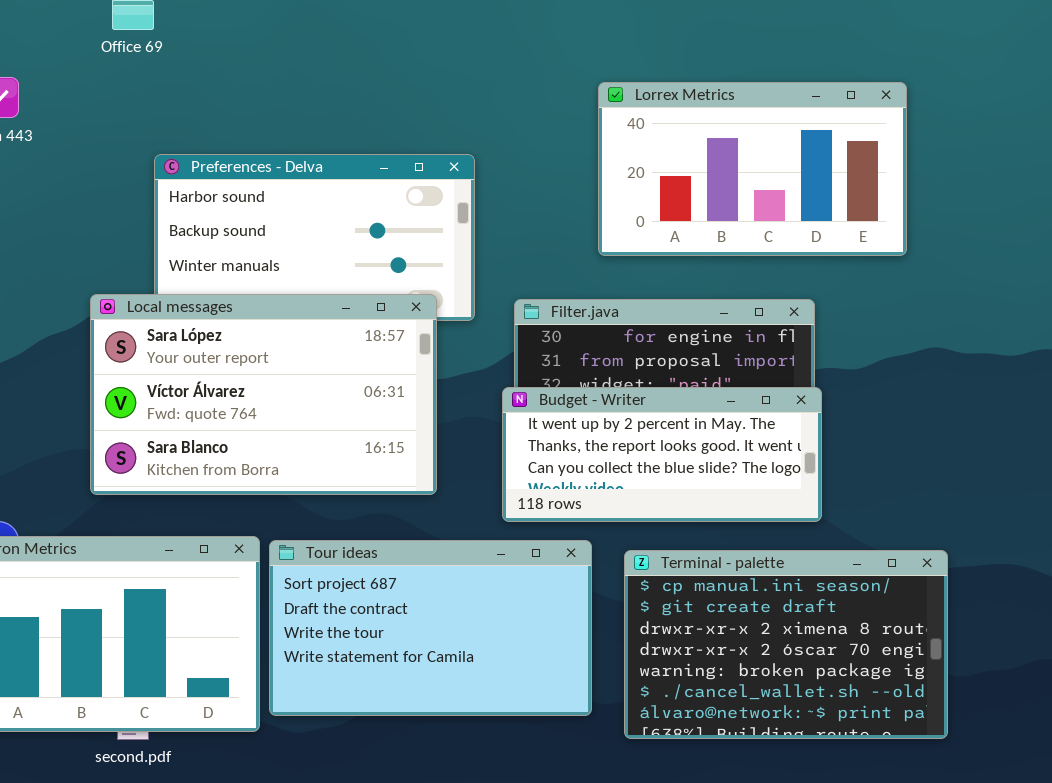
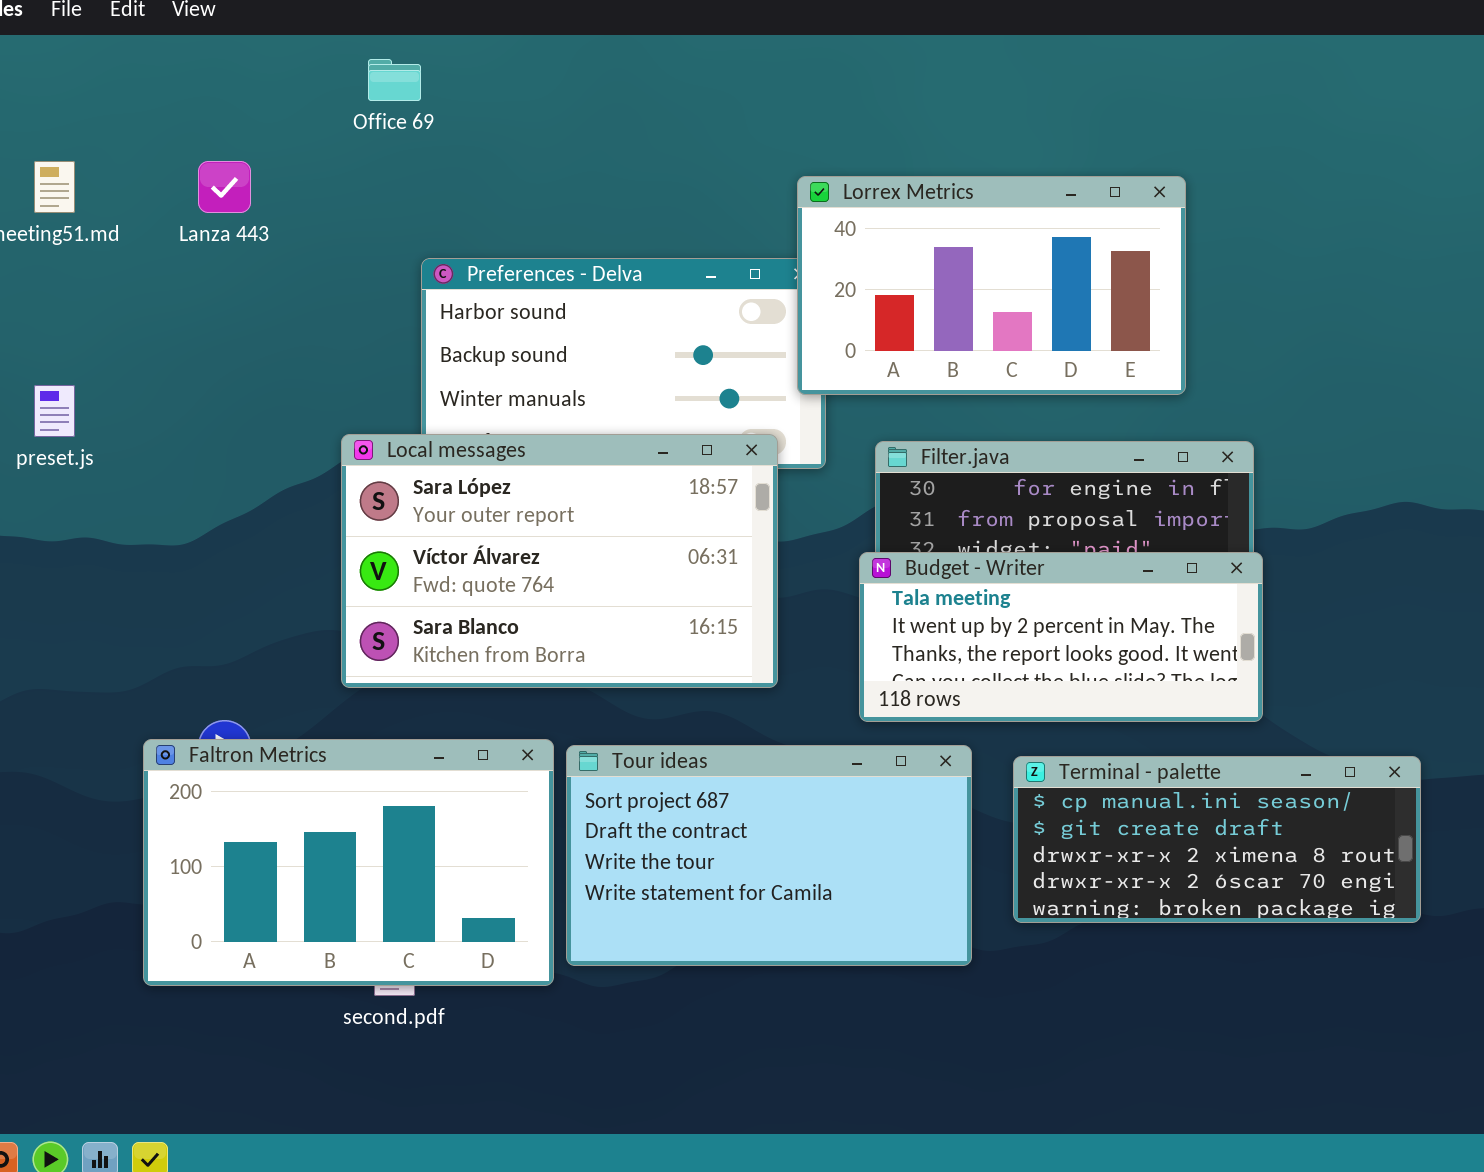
Lorrex Metrics: [598,82,907,256] -> [797,176,1186,395], moved
Budget - Writer: [502,387,822,522] -> [859,552,1263,722], scrolled up 1 row
Terminal - palette: [624,550,948,739] -> [1013,756,1421,923], resized

